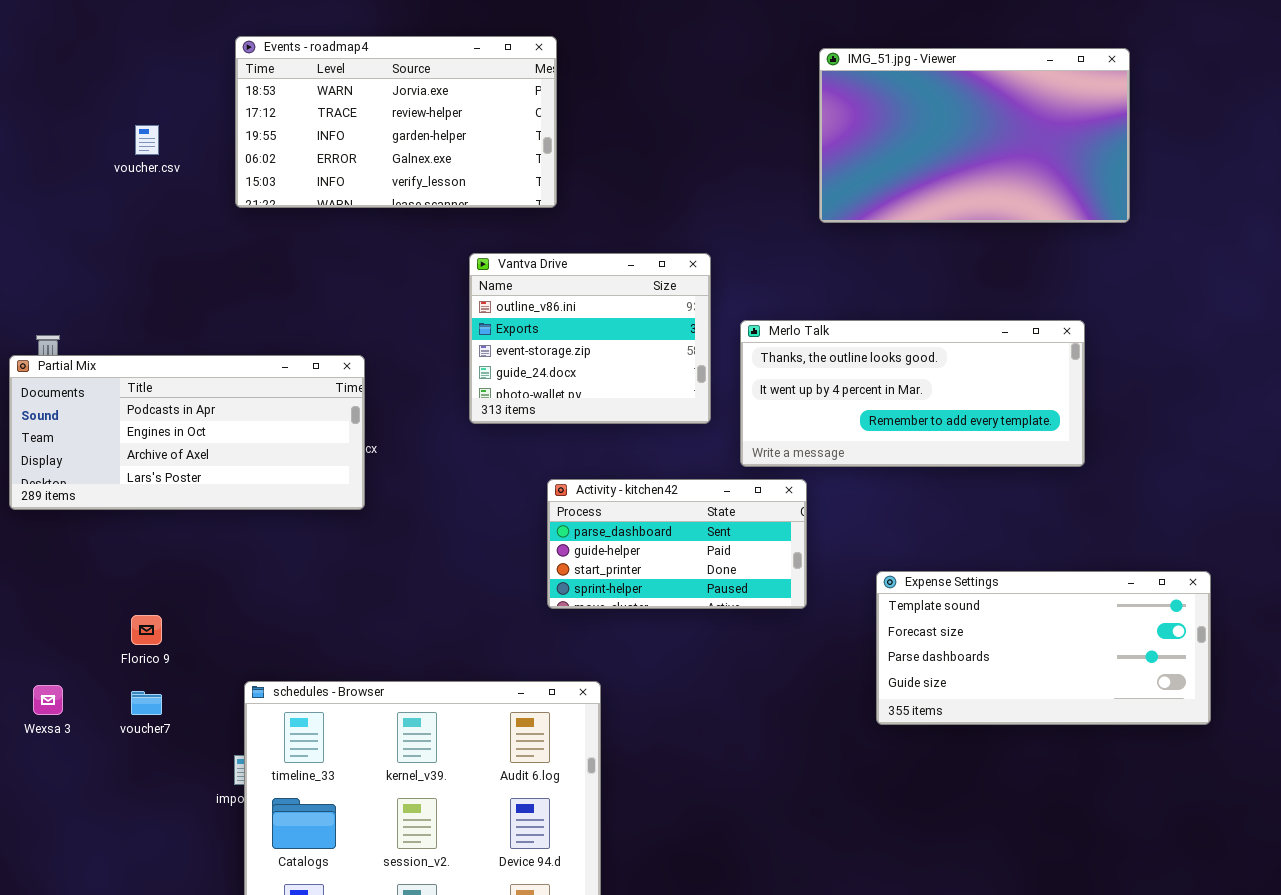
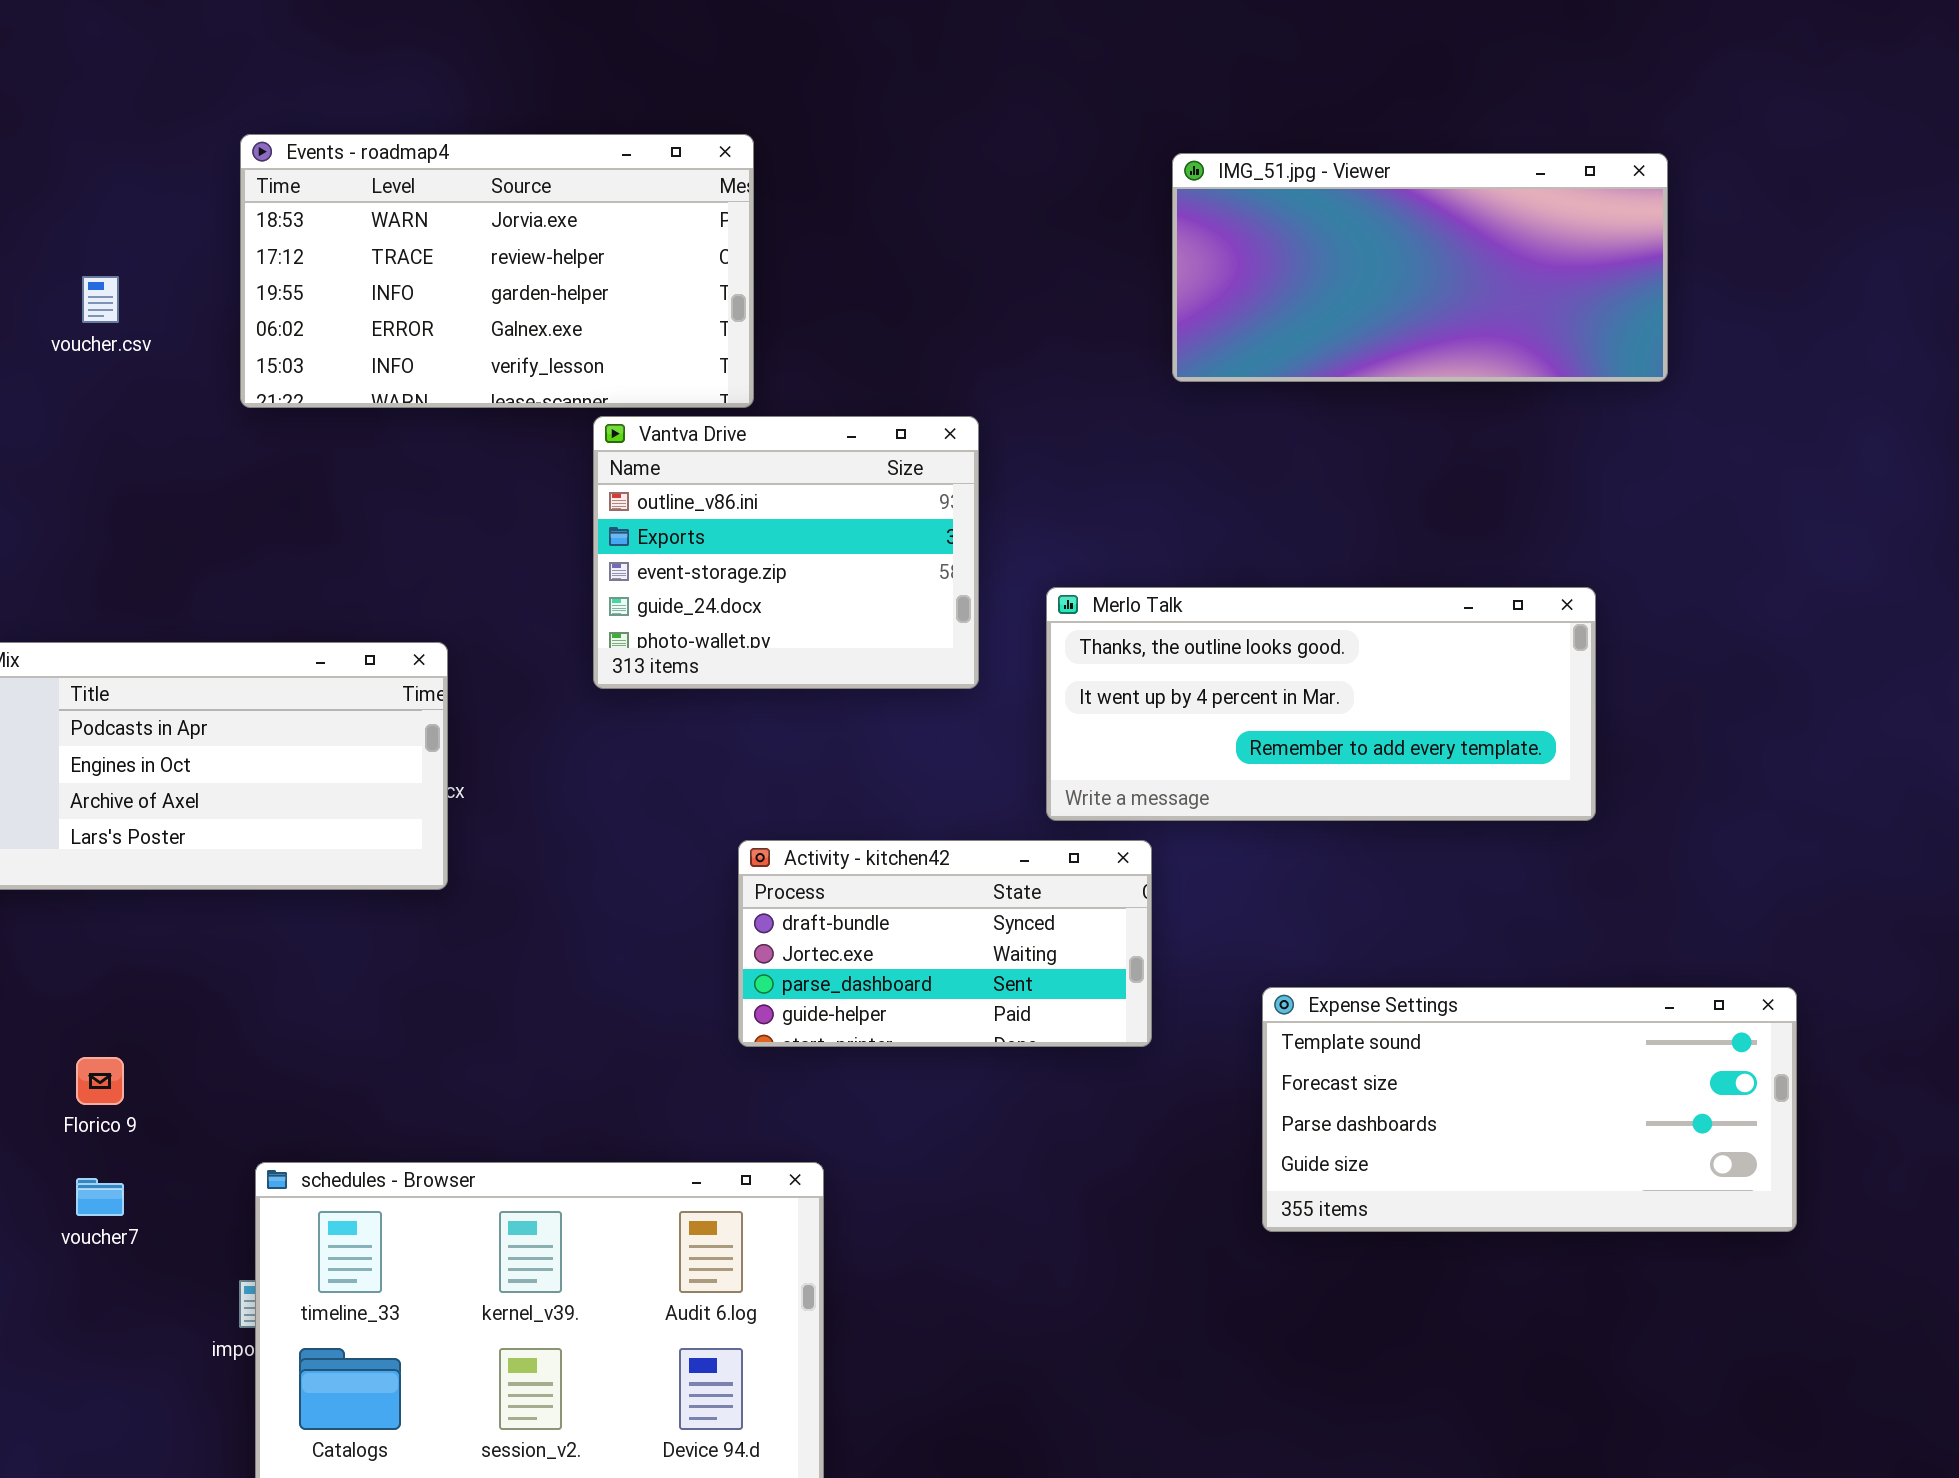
IMG_51.jpg - Viewer: [819,48,1130,223] -> [1172,153,1668,382], resized
Vantva Drive: [469,253,711,424] -> [593,416,979,689], moved
Activity - kitchen42: [547,479,807,609] -> [738,840,1152,1047], scrolled up 2 rows

